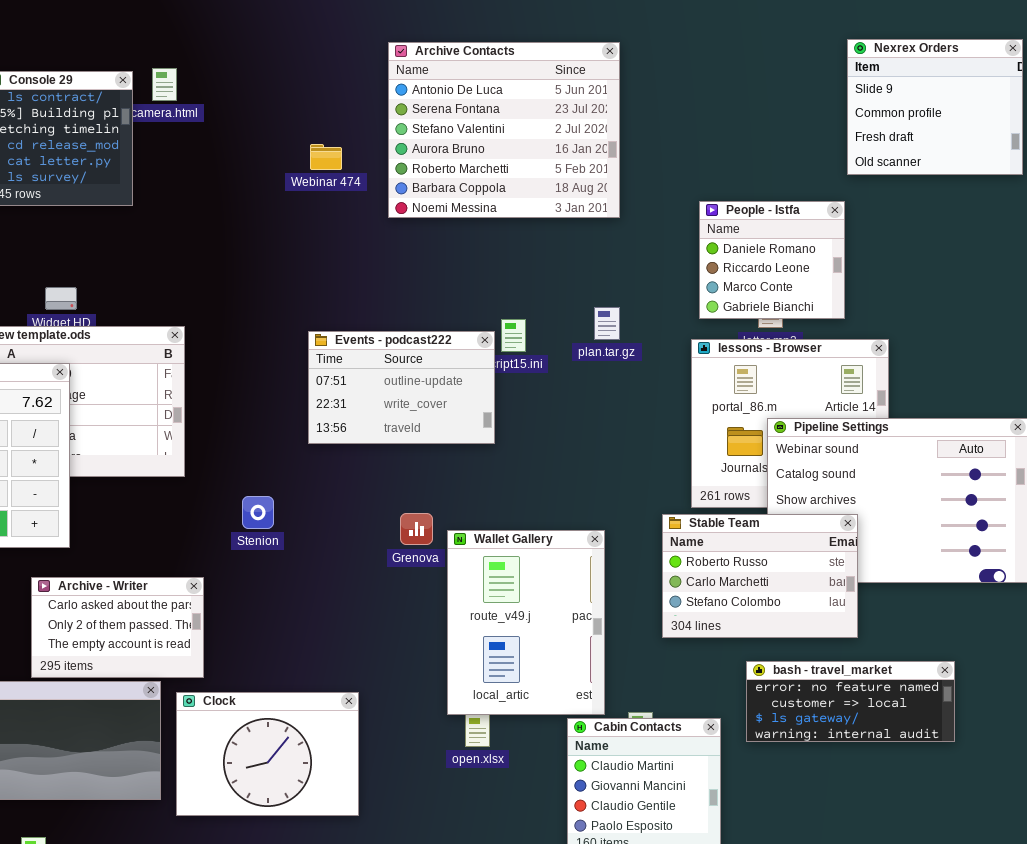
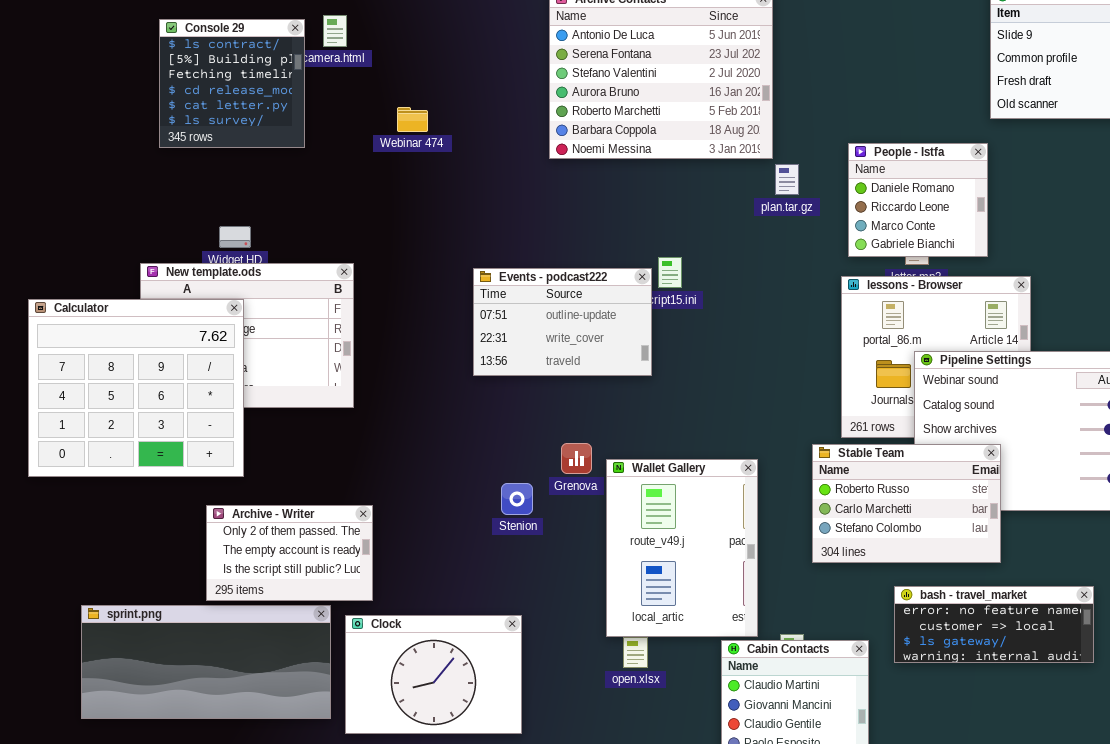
Webinar 474: [310,144,342,170] -> [397,107,428,132], moved
plan.tar.gz: [594,307,620,340] -> [775,164,799,195], moved
Stenion: [242,496,274,529] -> [501,483,533,515], moved
Archive - Writer: [31,577,204,678] -> [206,505,373,601], scrolled down 1 row

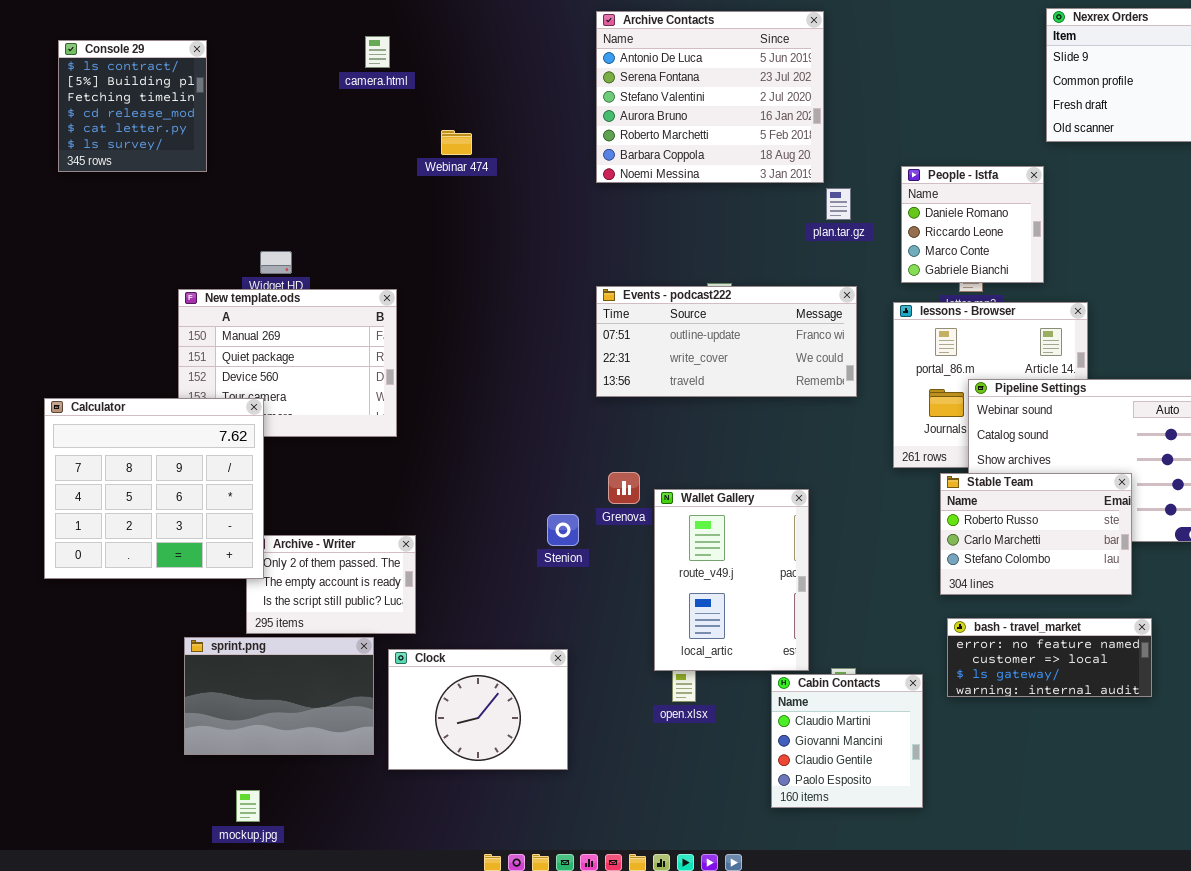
Console 29: [159,19,305,148] -> [58,40,207,172], moved
Events - podcast222: [473,268,652,376] -> [596,286,857,397], moved, resized
Calculator: [28,299,244,477] -> [44,398,264,579], moved
Stable Team: [812,444,1001,563] -> [940,473,1132,595], moved
sprint.png: [81,605,331,719] -> [184,637,374,755], resized

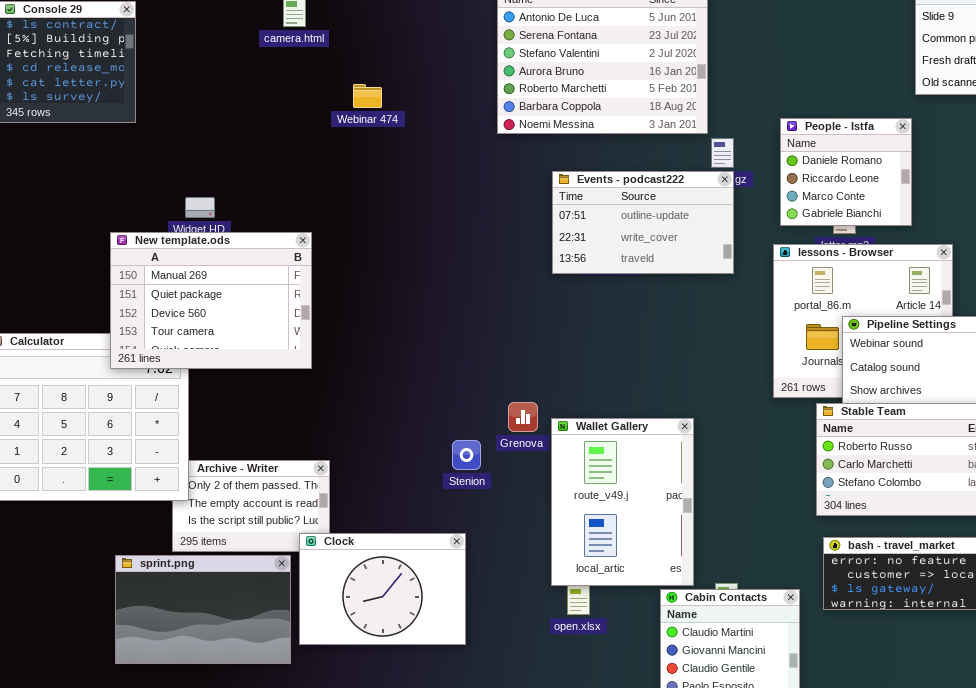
Events - podcast222: [596,286,857,397] -> [552,171,734,274], moved, resized
New template.ods: [178,289,397,437] -> [110,232,312,369], raised
Clock: [388,649,568,770] -> [299,533,466,645], moved

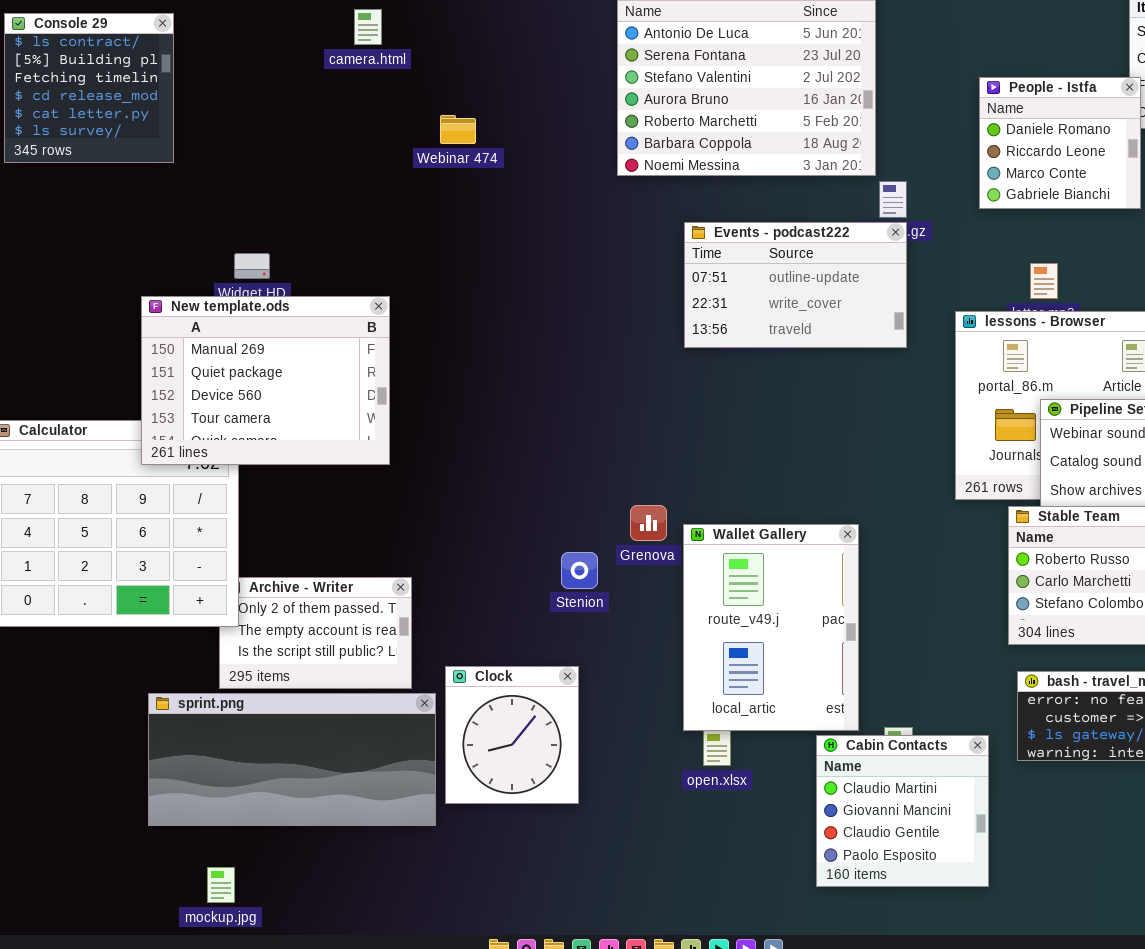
People - Istfa: [780,118,912,226] -> [979,77,1141,209], moved
Clock: [299,533,466,645] -> [445,666,579,804], resized
sprint.png: [115,555,291,664] -> [148,693,436,826], resized

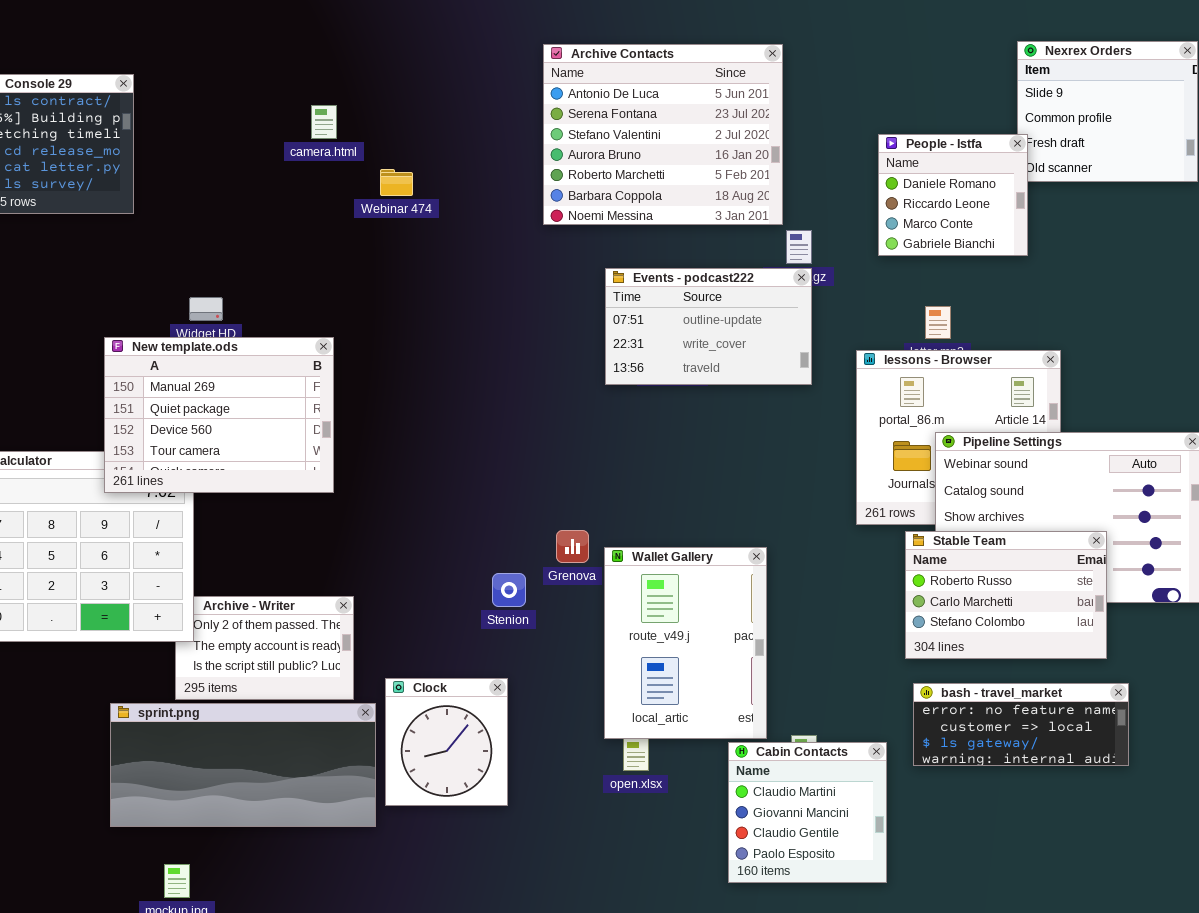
camera.html: [354,9,382,45] -> [311,105,337,139], moved

